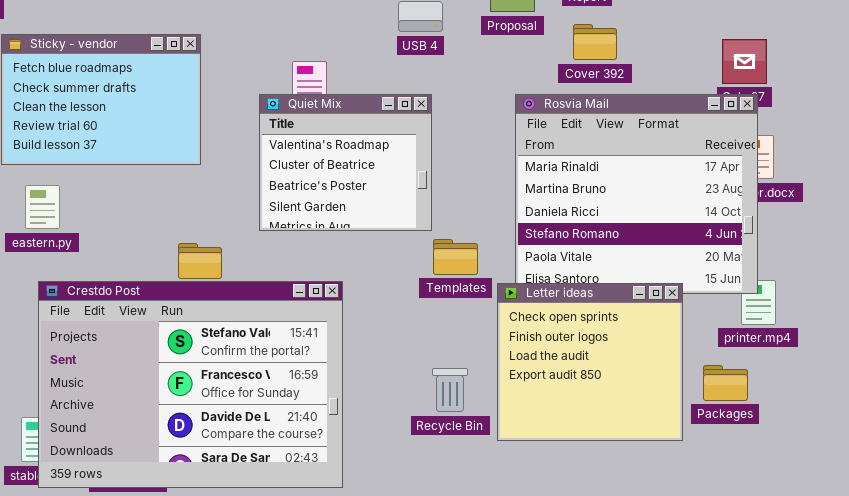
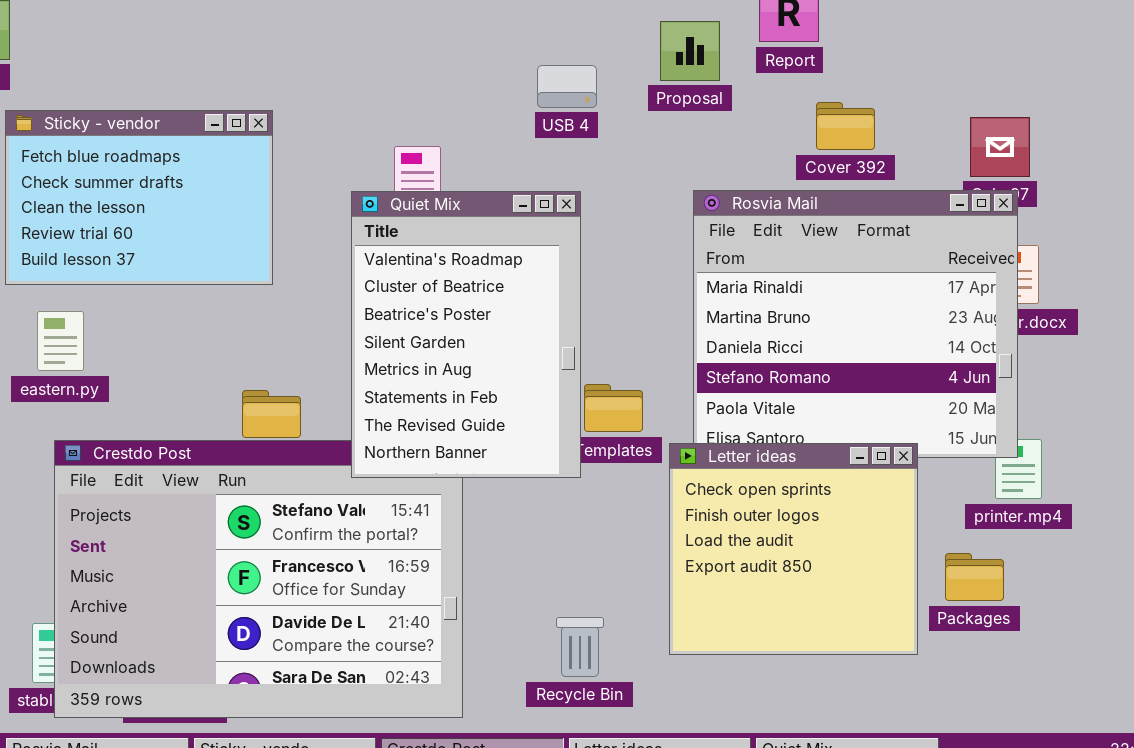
Cover 392: [573,24,617,60] -> [816,102,875,150], moved
Quiet Mix: [259,94,432,231] -> [351,191,581,478], resized
Recycle Bin: [432,368,468,412] -> [556,617,604,677], moved

